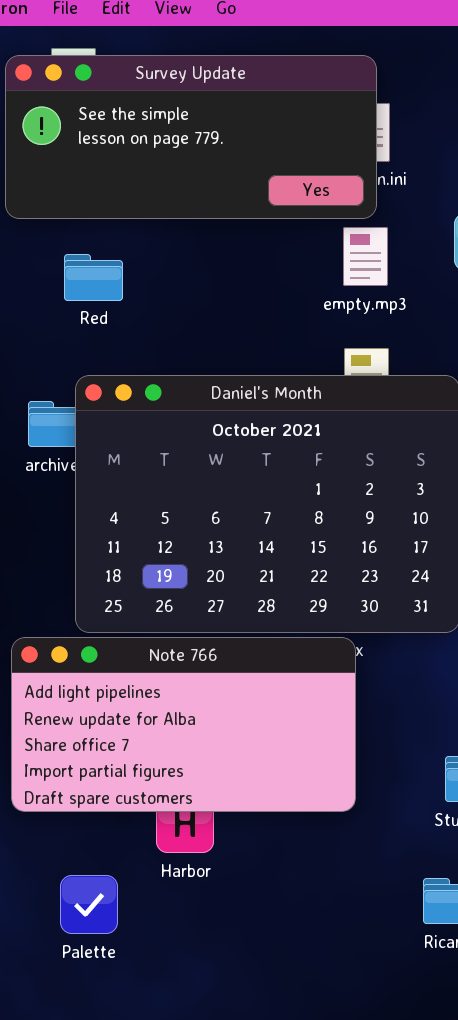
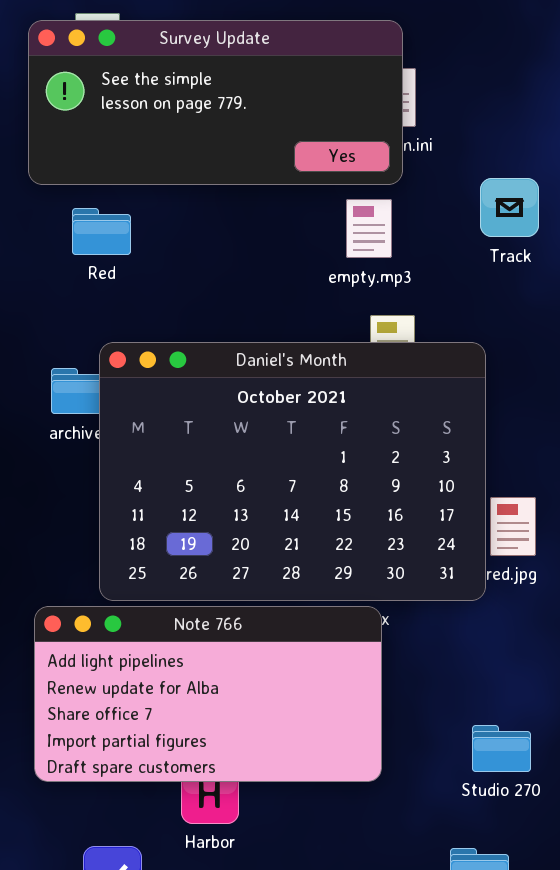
empty.mp3: [343,227,388,286] -> [346,199,392,258], moved
Red: [64,254,123,301] -> [72,208,131,255], moved

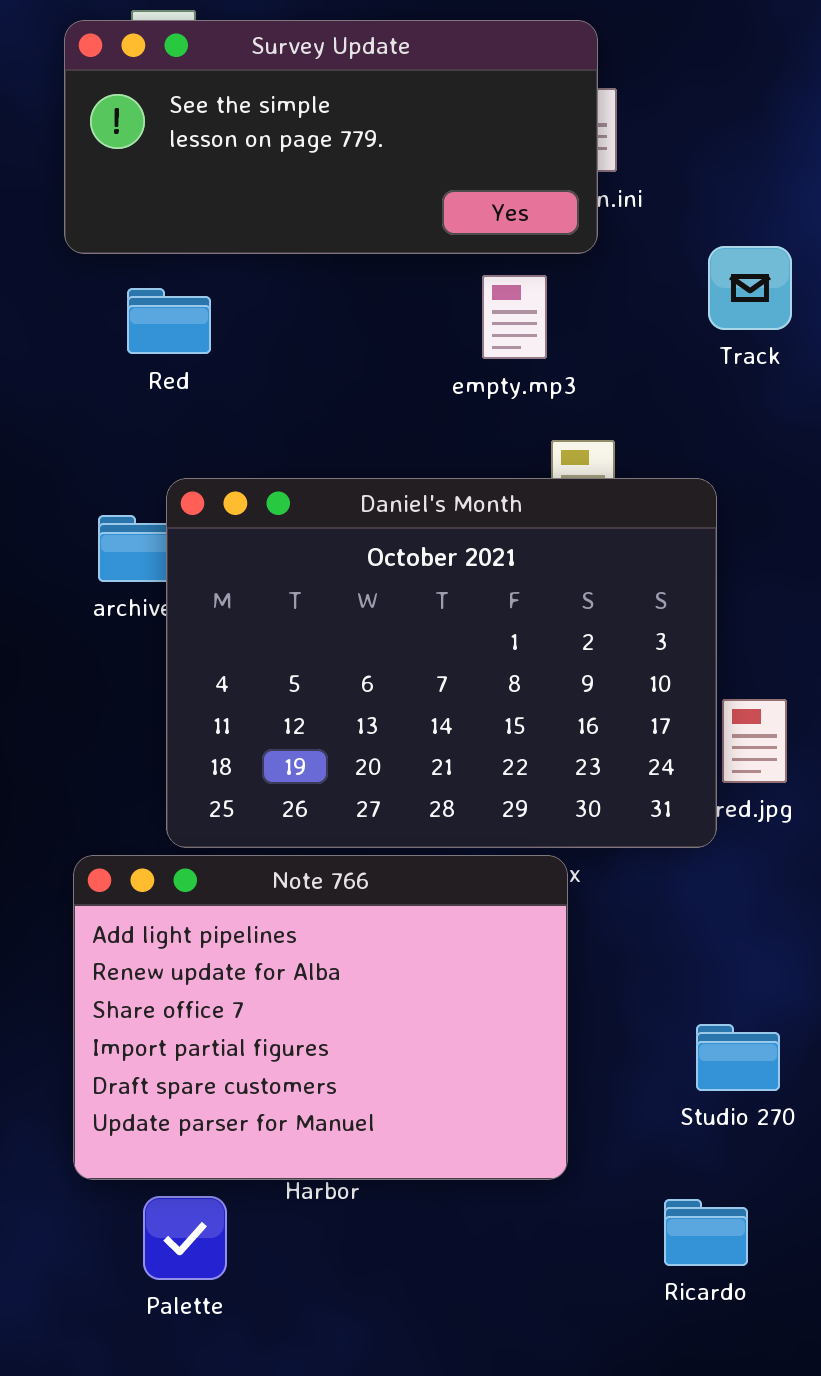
empty.mp3: [346,199,392,258] -> [482,275,547,359], moved
Note 766: [34,606,382,782] -> [73,855,568,1180], resized

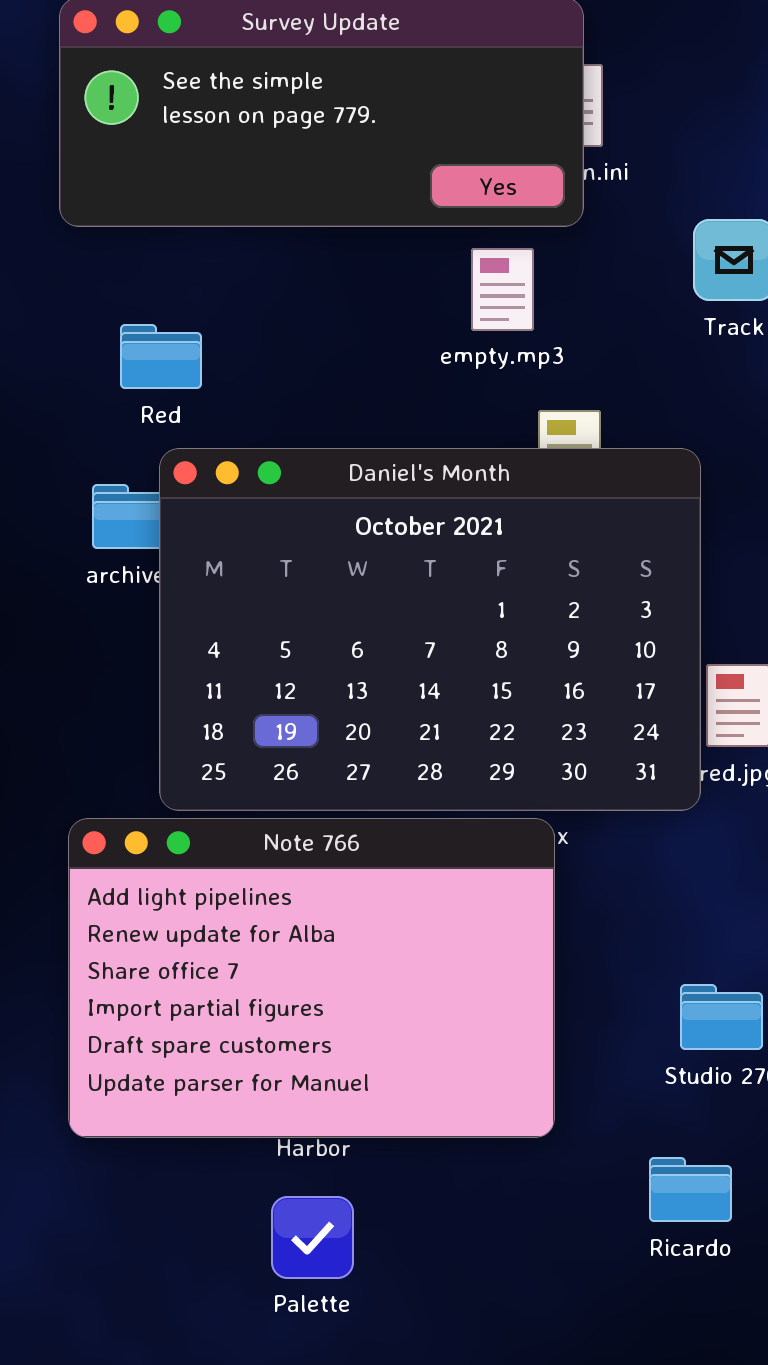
Red: [127,288,211,354] -> [120,324,202,389], moved
Palette: [143,1196,227,1280] -> [271,1196,354,1279], moved

